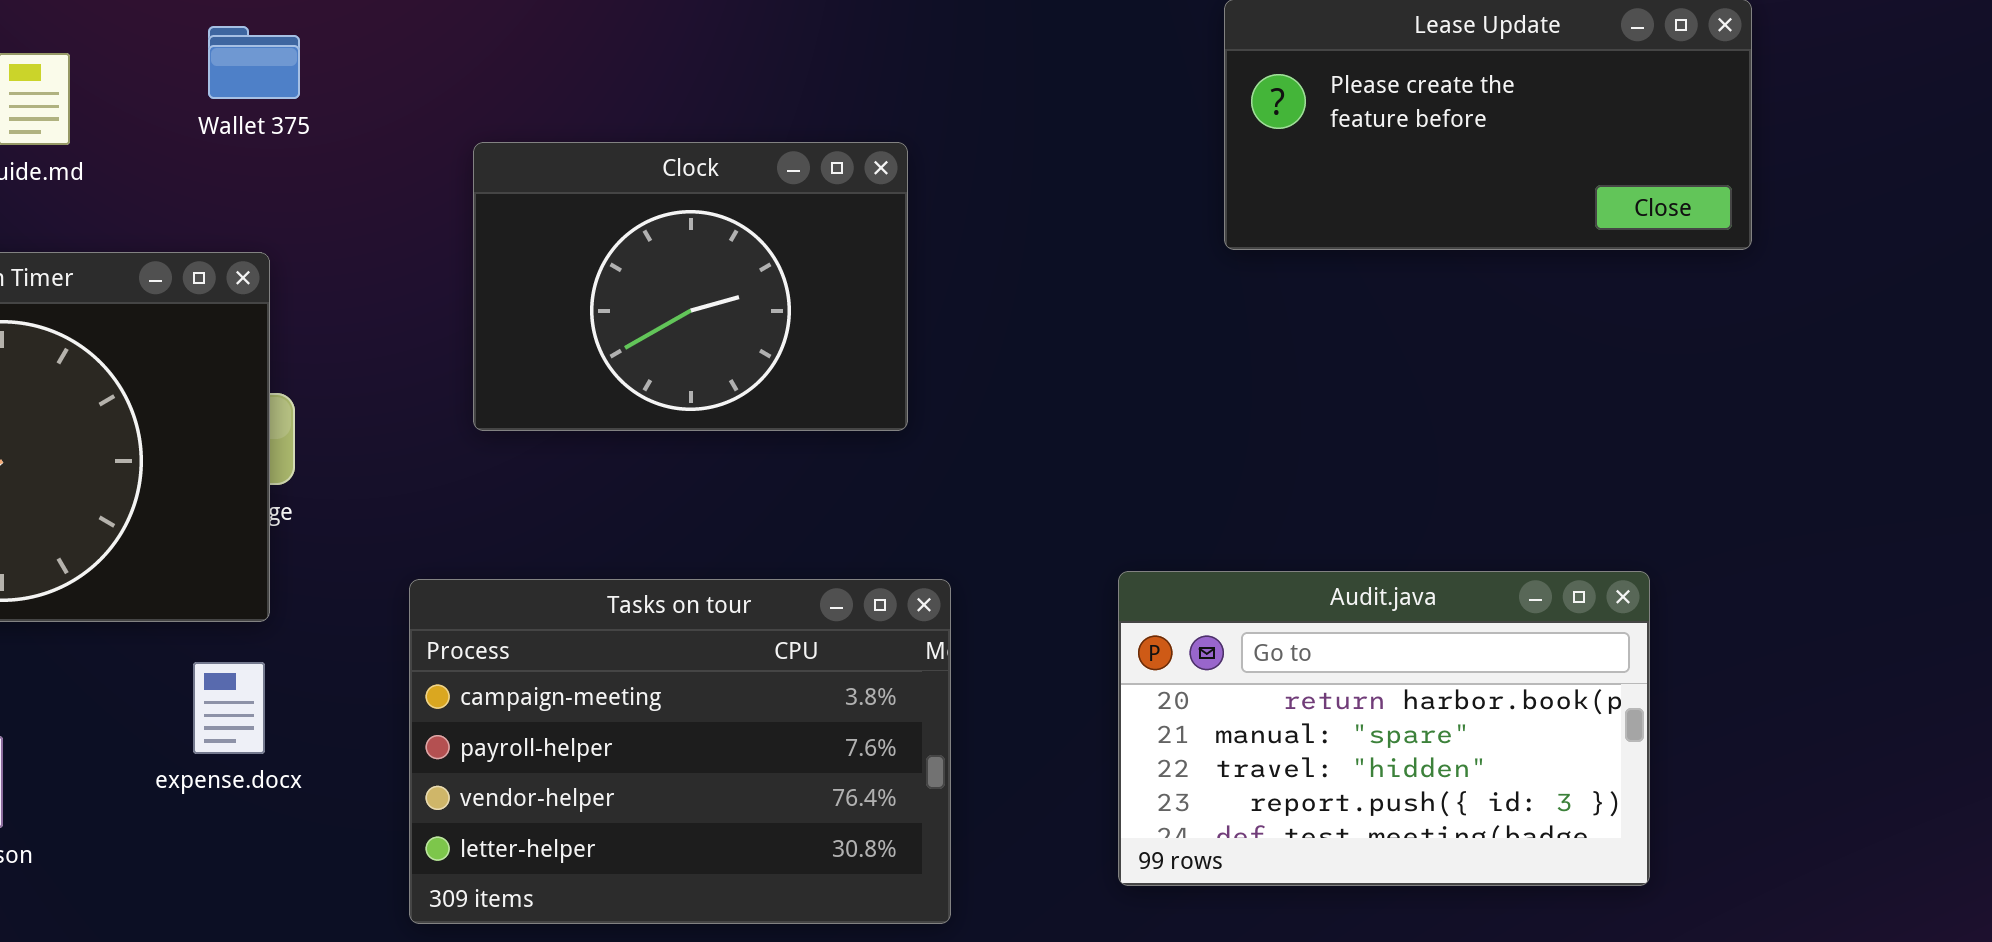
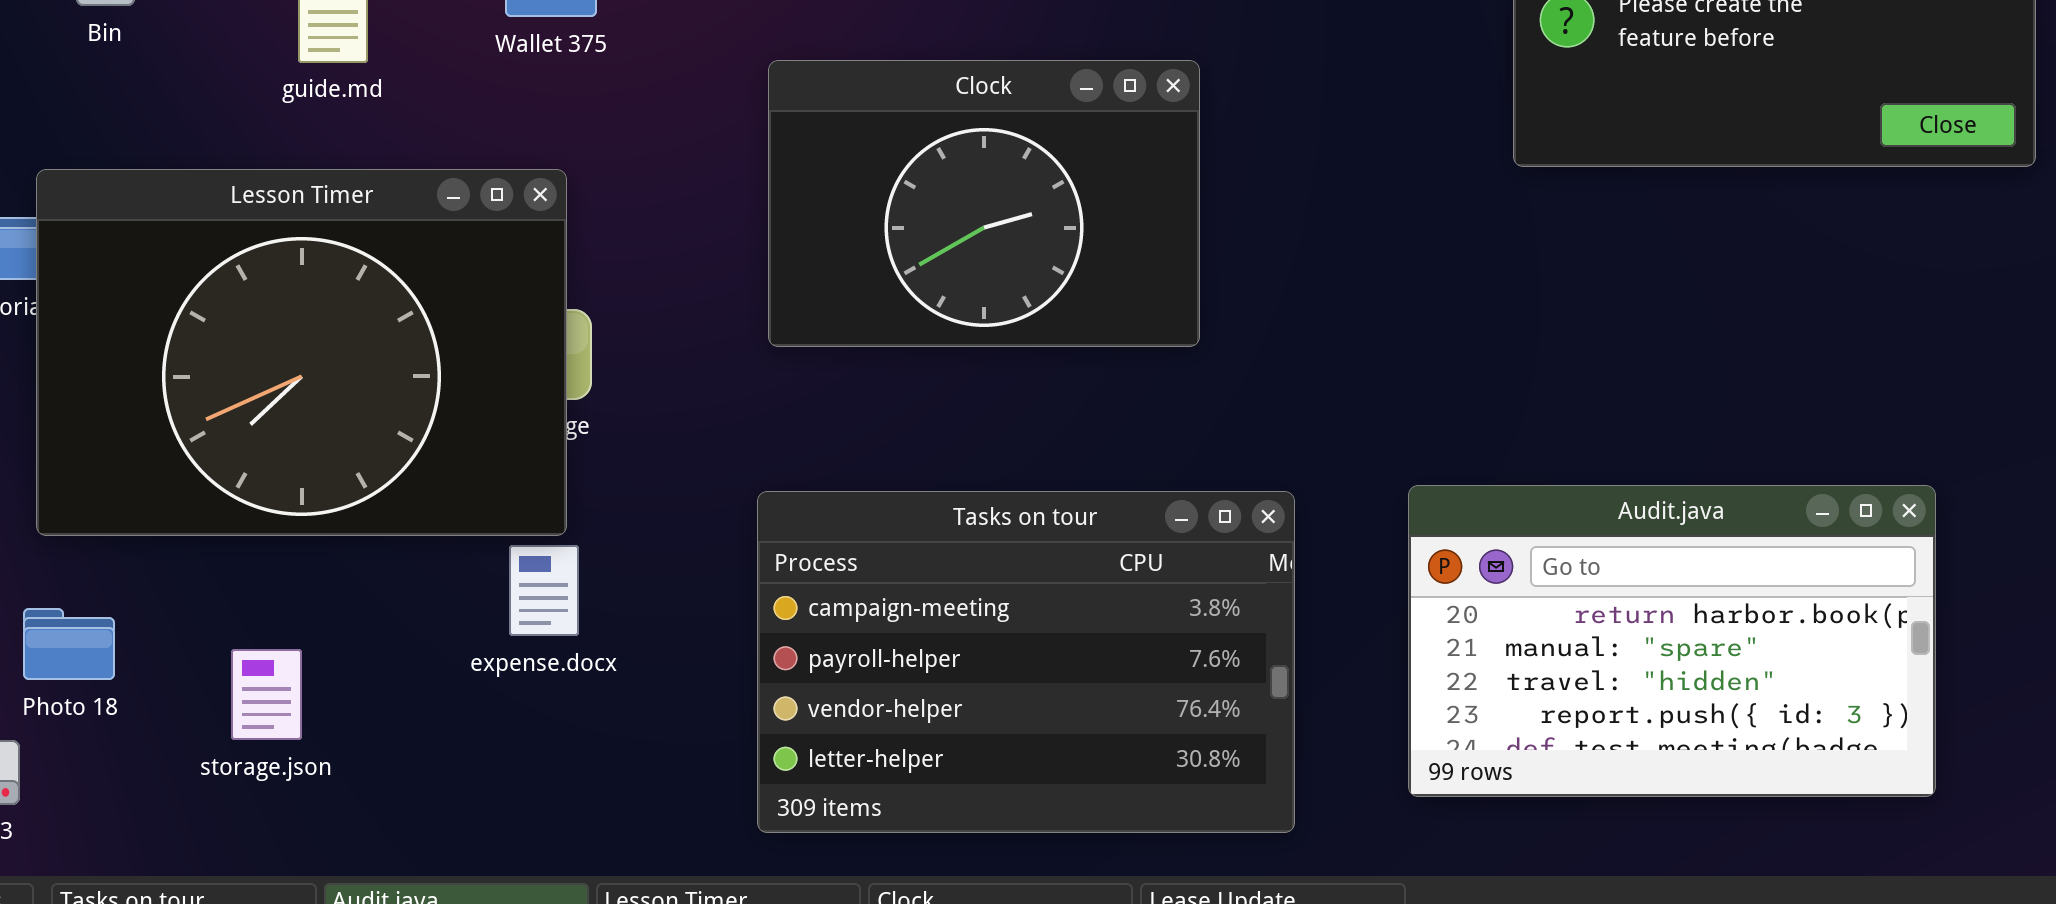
Tasks on tour: [409,579,951,924] -> [757,491,1295,833], moved
expense.docx: [193,662,265,754] -> [509,545,579,636], moved

